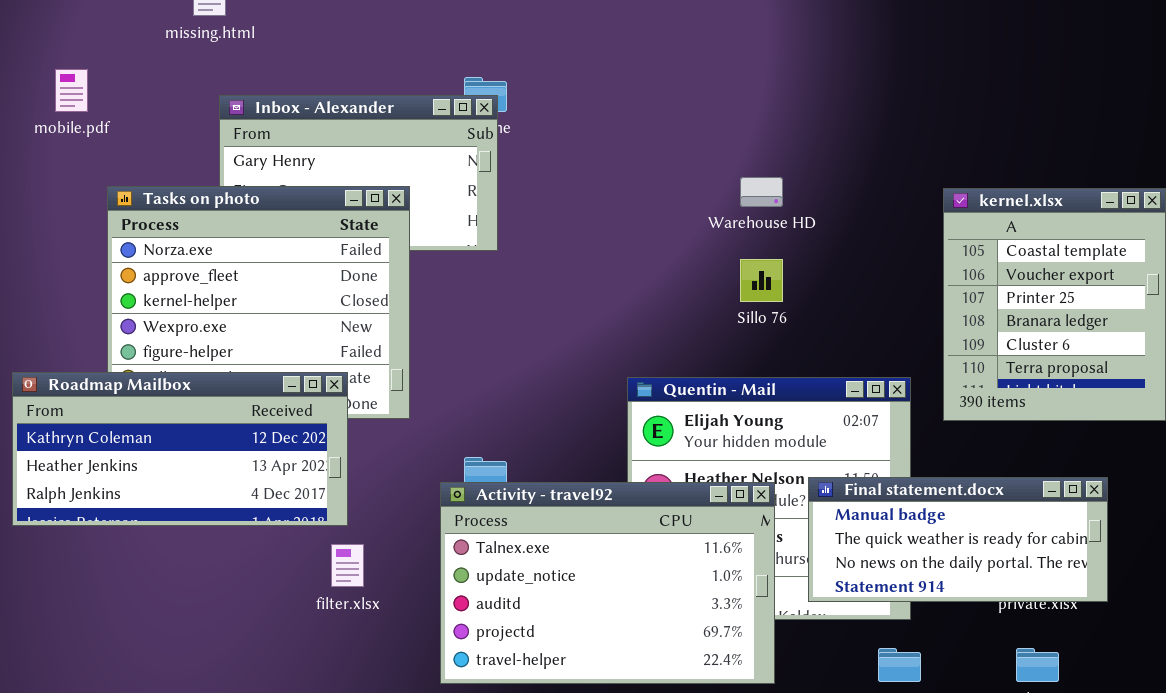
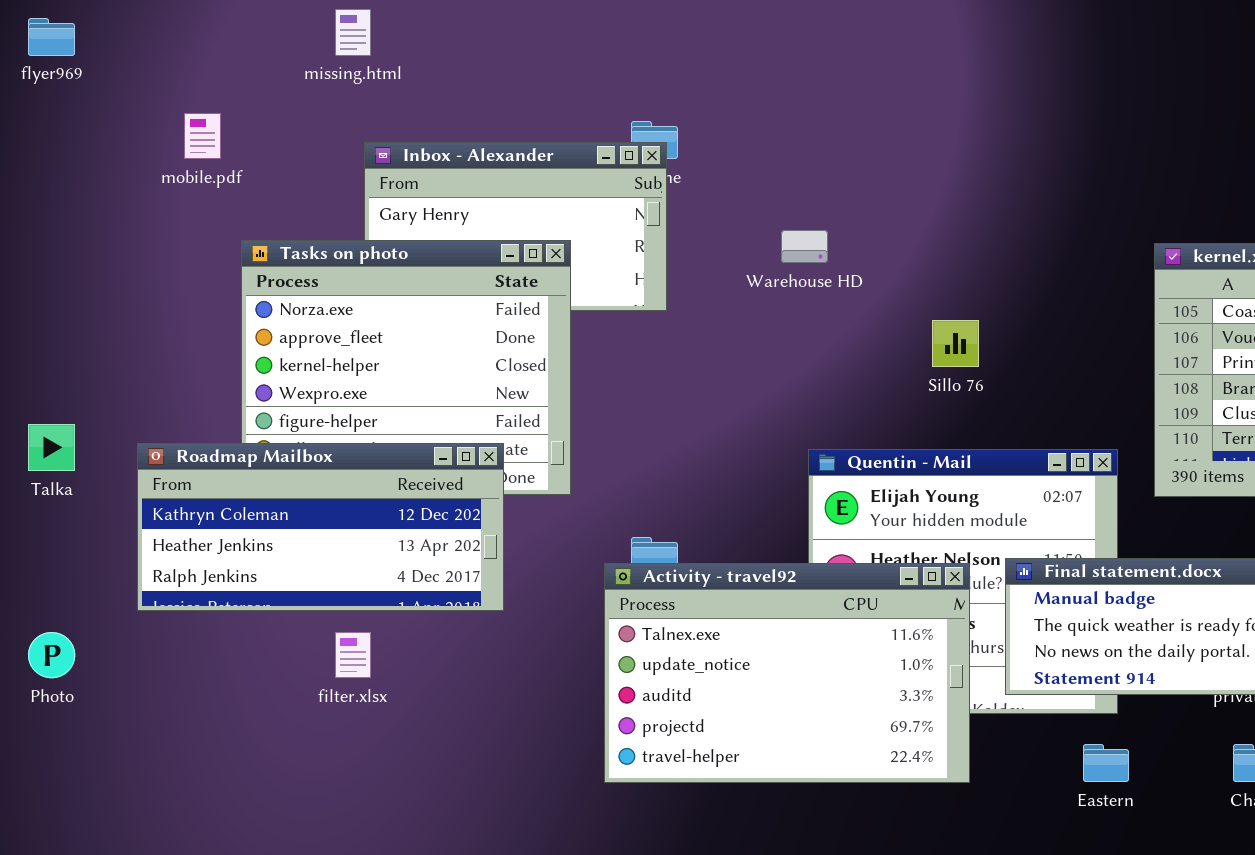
Warehouse HD: [740,177,783,207] -> [781,230,828,263], moved
filter.xlsx: [331,544,364,587] -> [335,632,371,678], moved

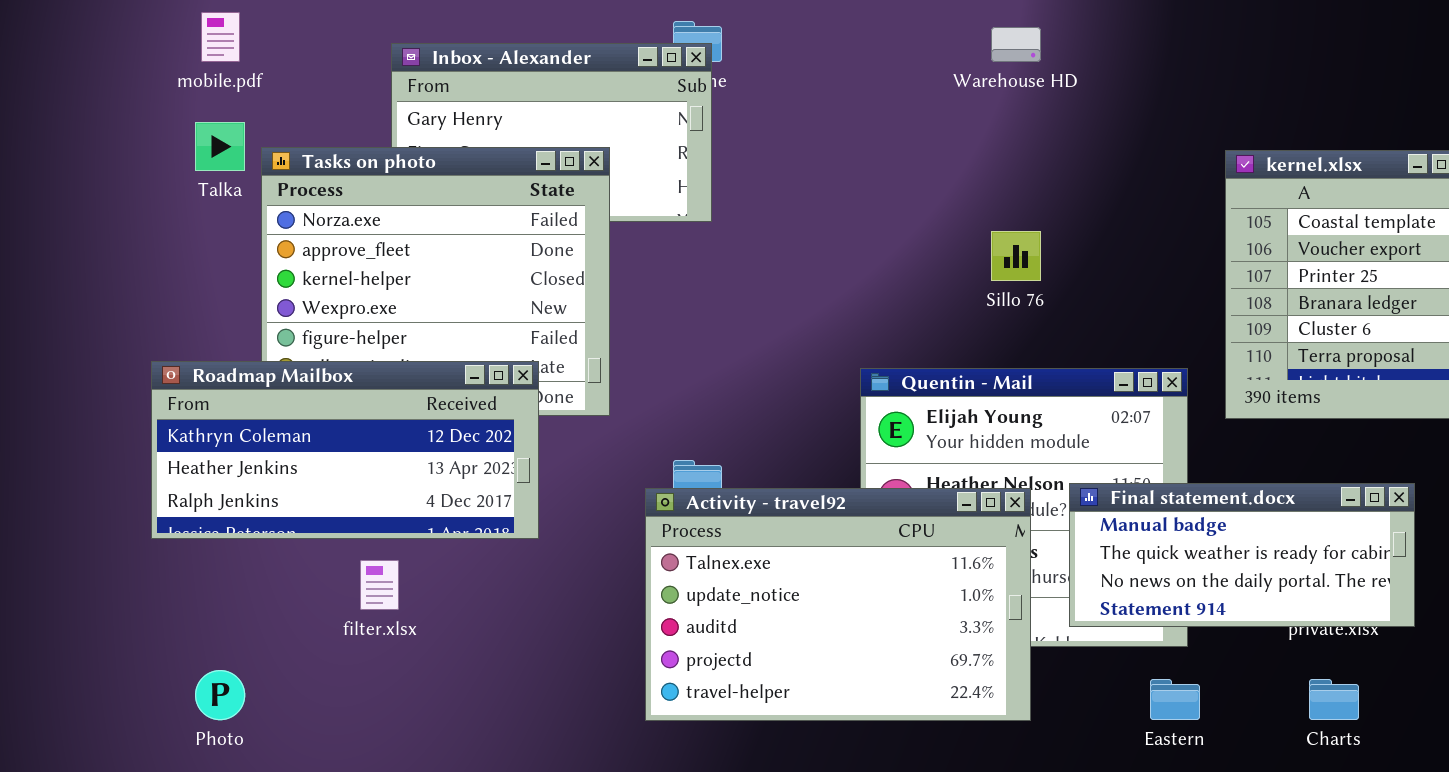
Warehouse HD: [781,230,828,263] -> [991,27,1041,62], moved
Talka: [28,424,75,471] -> [195,122,245,171], moved
Photo: [28,632,75,678] -> [195,670,245,720], moved

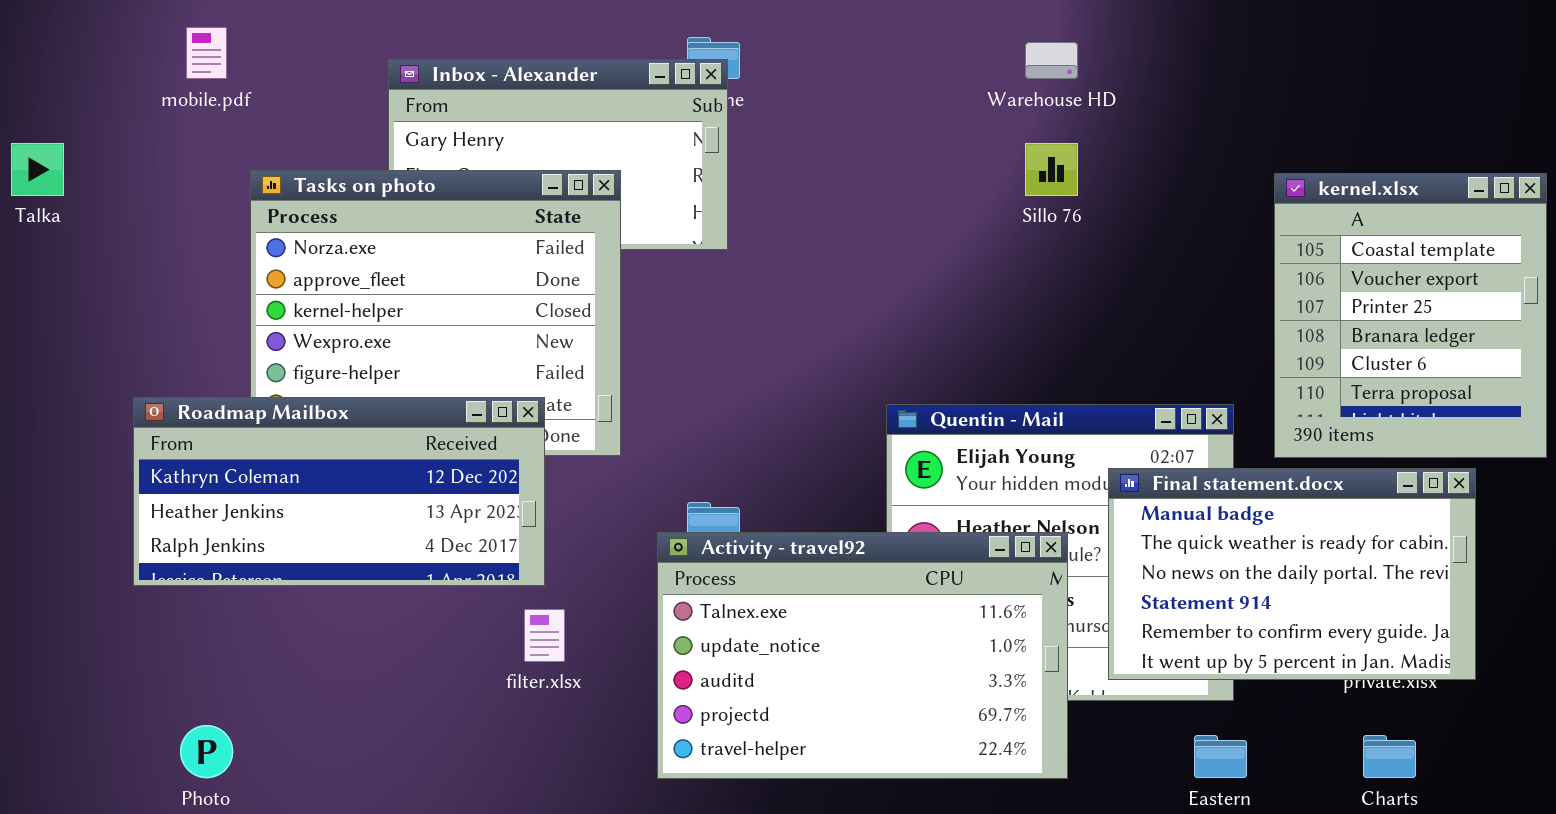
Talka: [195,122,245,171] -> [11,143,64,196], moved
Sillo 76: [991,231,1041,281] -> [1025,143,1078,196], moved
Final statement.docx: [1069,483,1415,627] -> [1108,468,1476,680], resized
filter.xlsx: [360,560,399,610] -> [524,609,565,662], moved

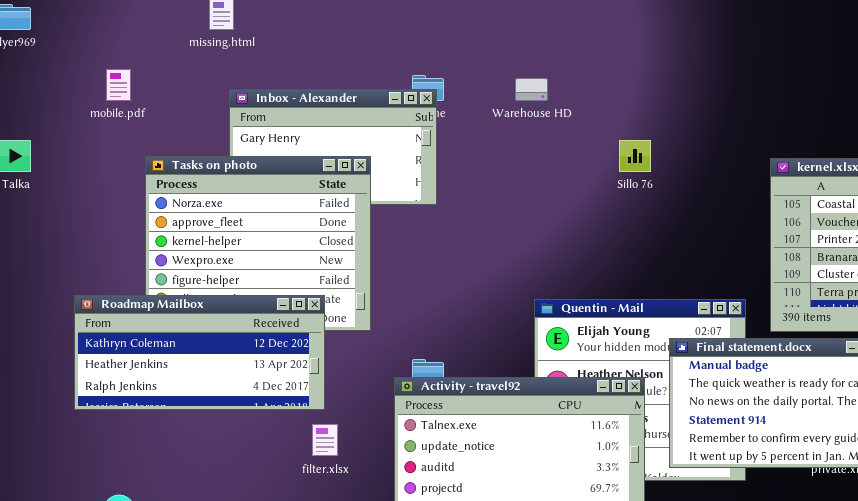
Warehouse HD: [1025,42,1078,79] -> [515,78,548,101], moved

